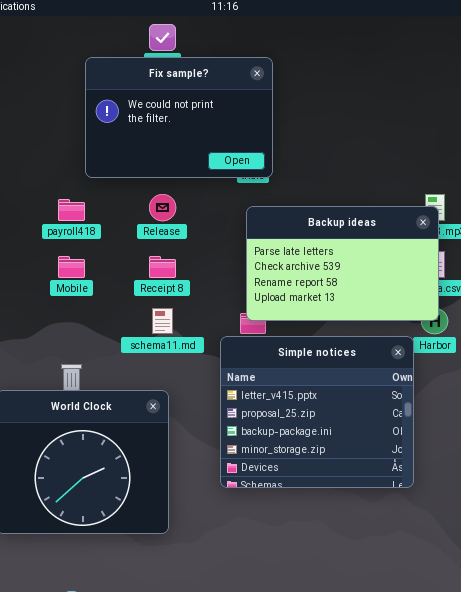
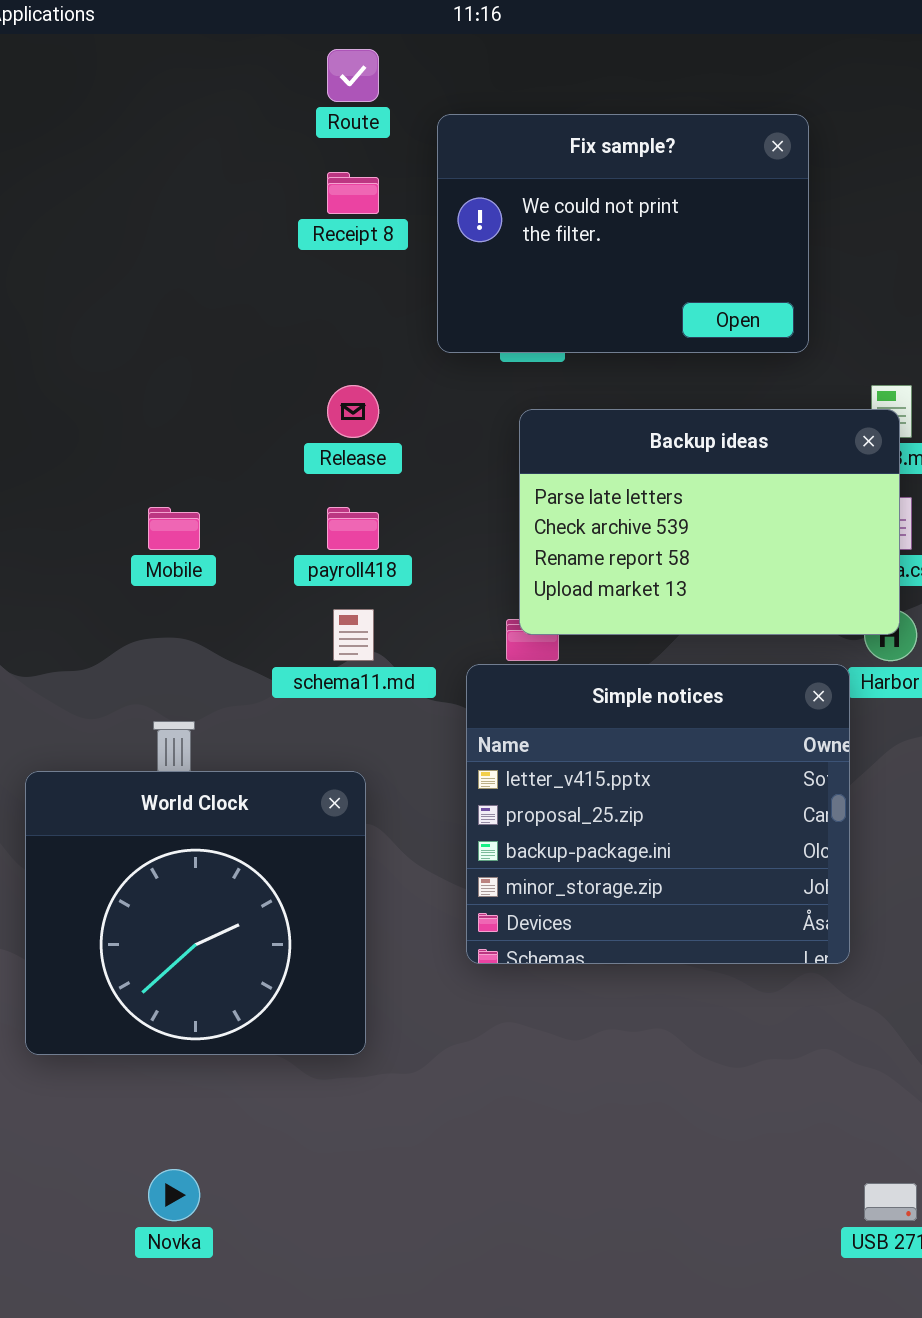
Fix sample?: [85,57,273,178] -> [437,114,809,353], moved
payroll418: [58,199,85,221] -> [327,507,379,550], moved
Receipt 8: [149,256,176,278] -> [327,172,379,214], moved

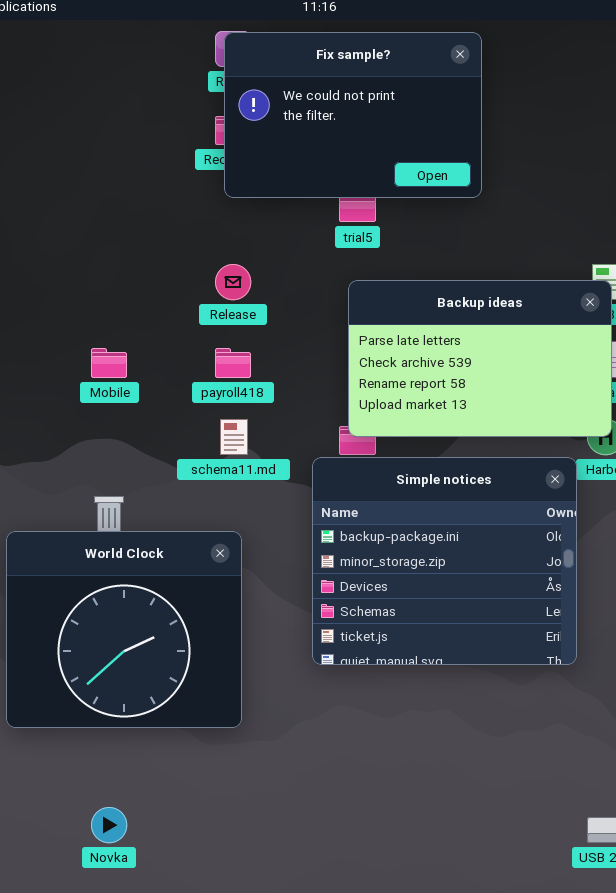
Fix sample?: [437,114,809,353] -> [224,32,482,198], moved
Simple notices: [466,664,850,964] -> [312,457,577,665], scrolled down 2 rows

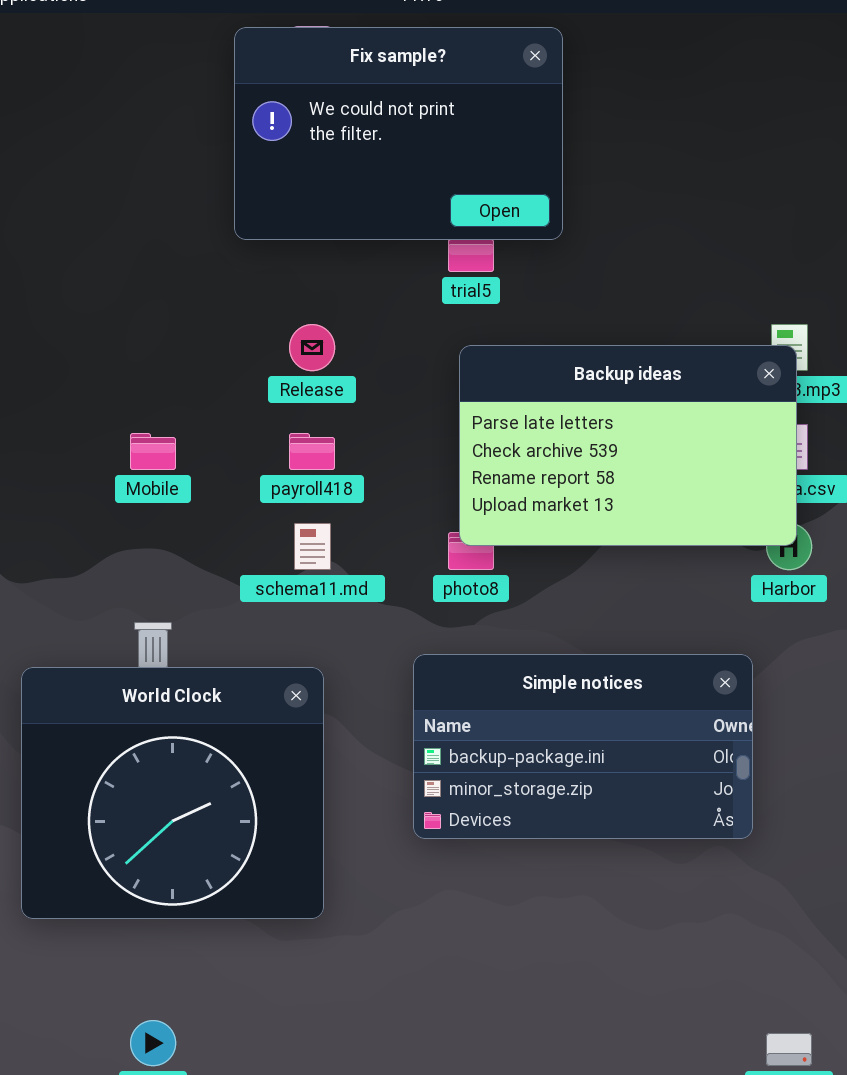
Fix sample?: [224,32,482,198] -> [234,27,563,240], moved
Simple notices: [312,457,577,665] -> [413,654,753,839], resized

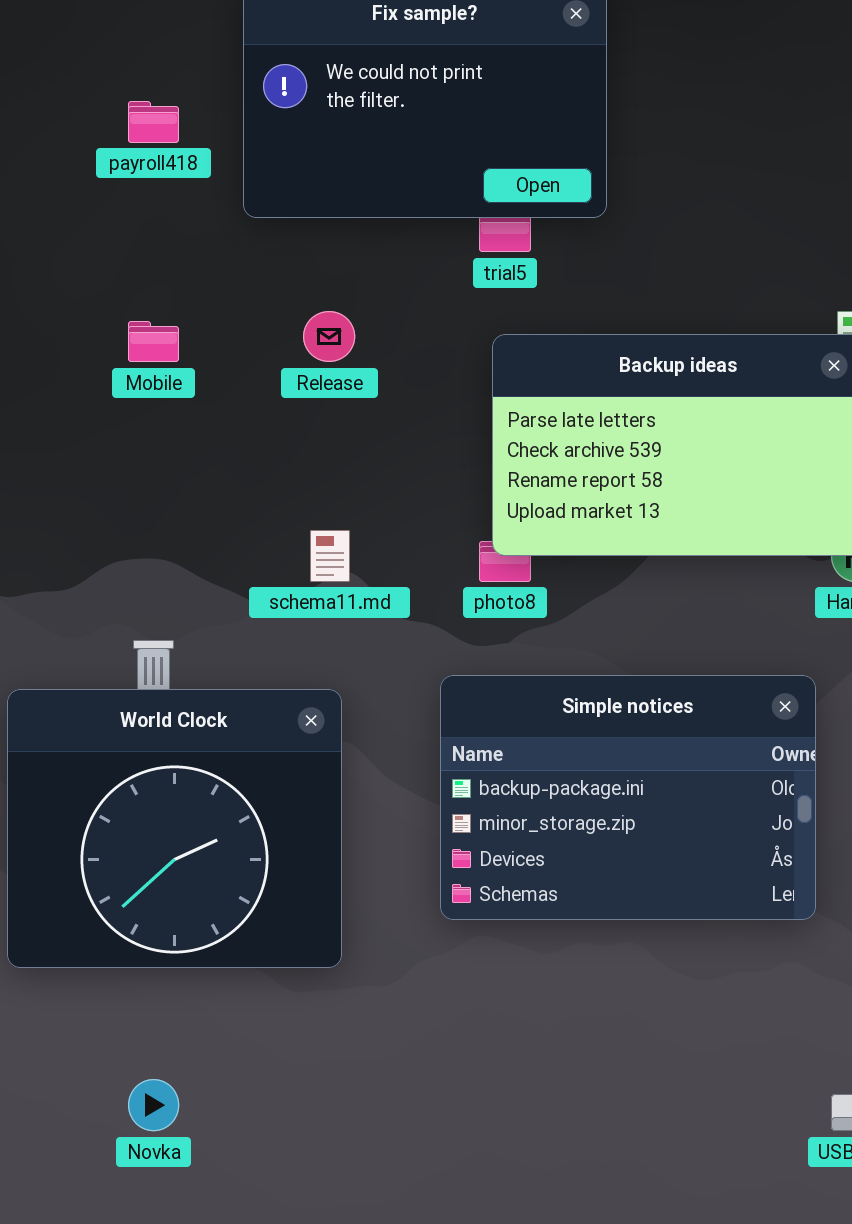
Mobile: [130,433,176,470] -> [128,321,179,362], moved
payroll418: [289,433,335,470] -> [128,101,179,143], moved
Simple notices: [413,654,753,839] -> [440,675,816,920], resized

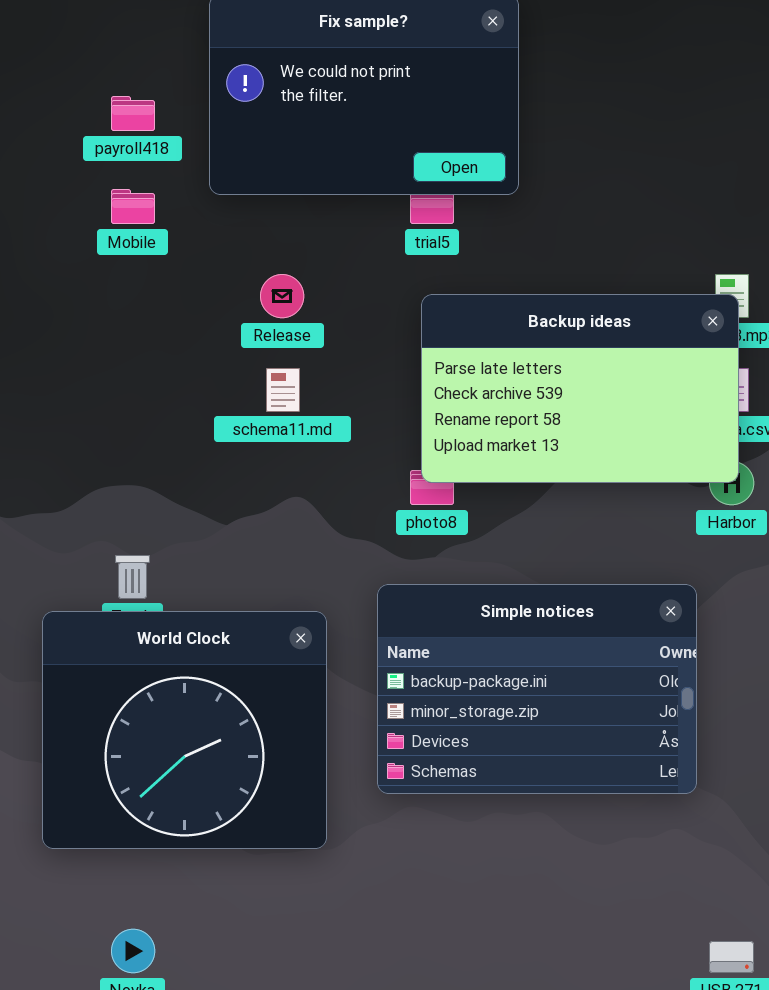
Mobile: [128,321,179,362] -> [111,189,155,224], moved
schema11.md: [310,530,350,582] -> [266,368,300,412], moved
World Clock: [7,689,342,968] -> [42,611,327,849], moved

